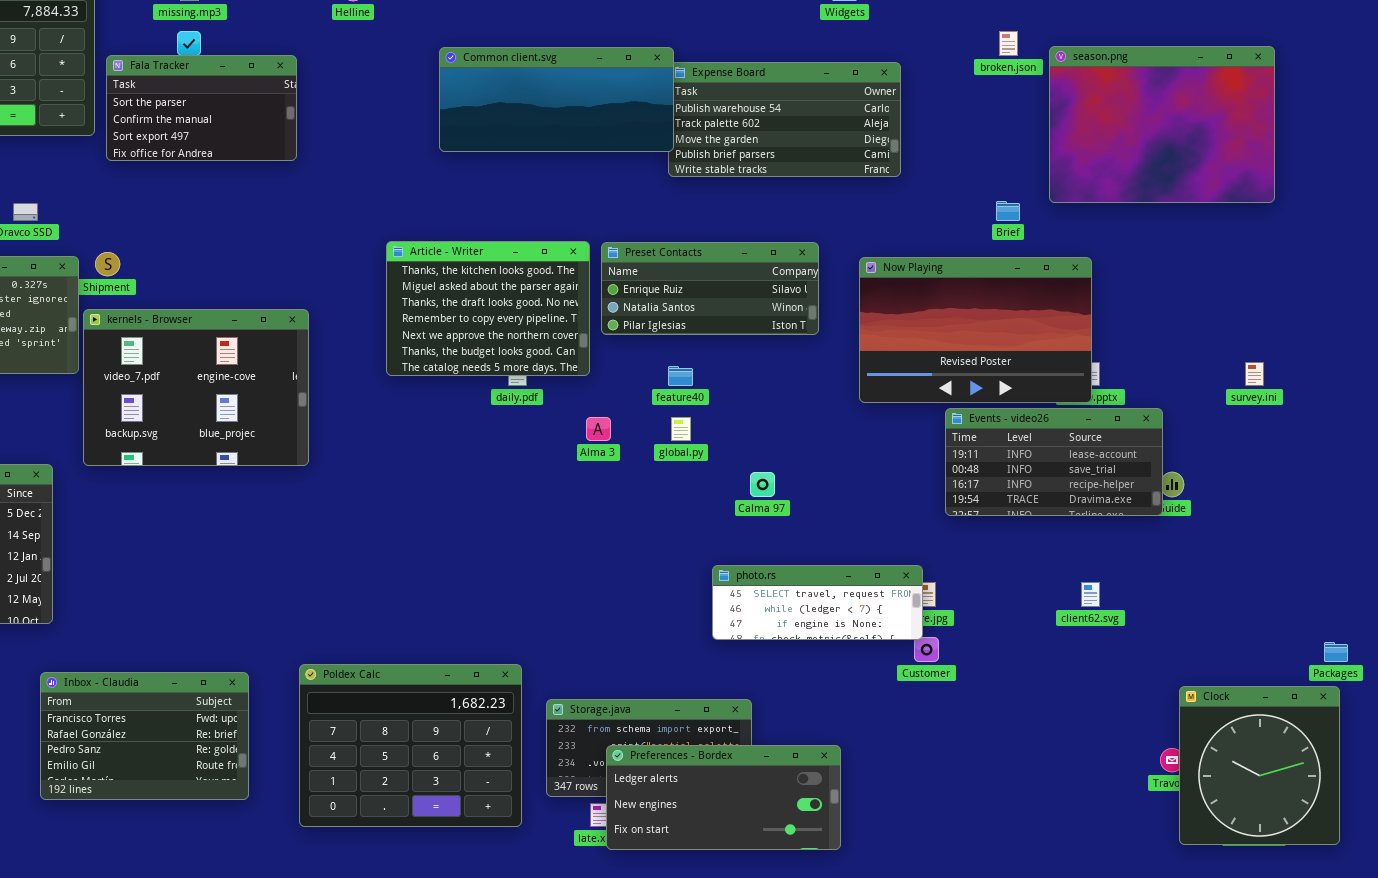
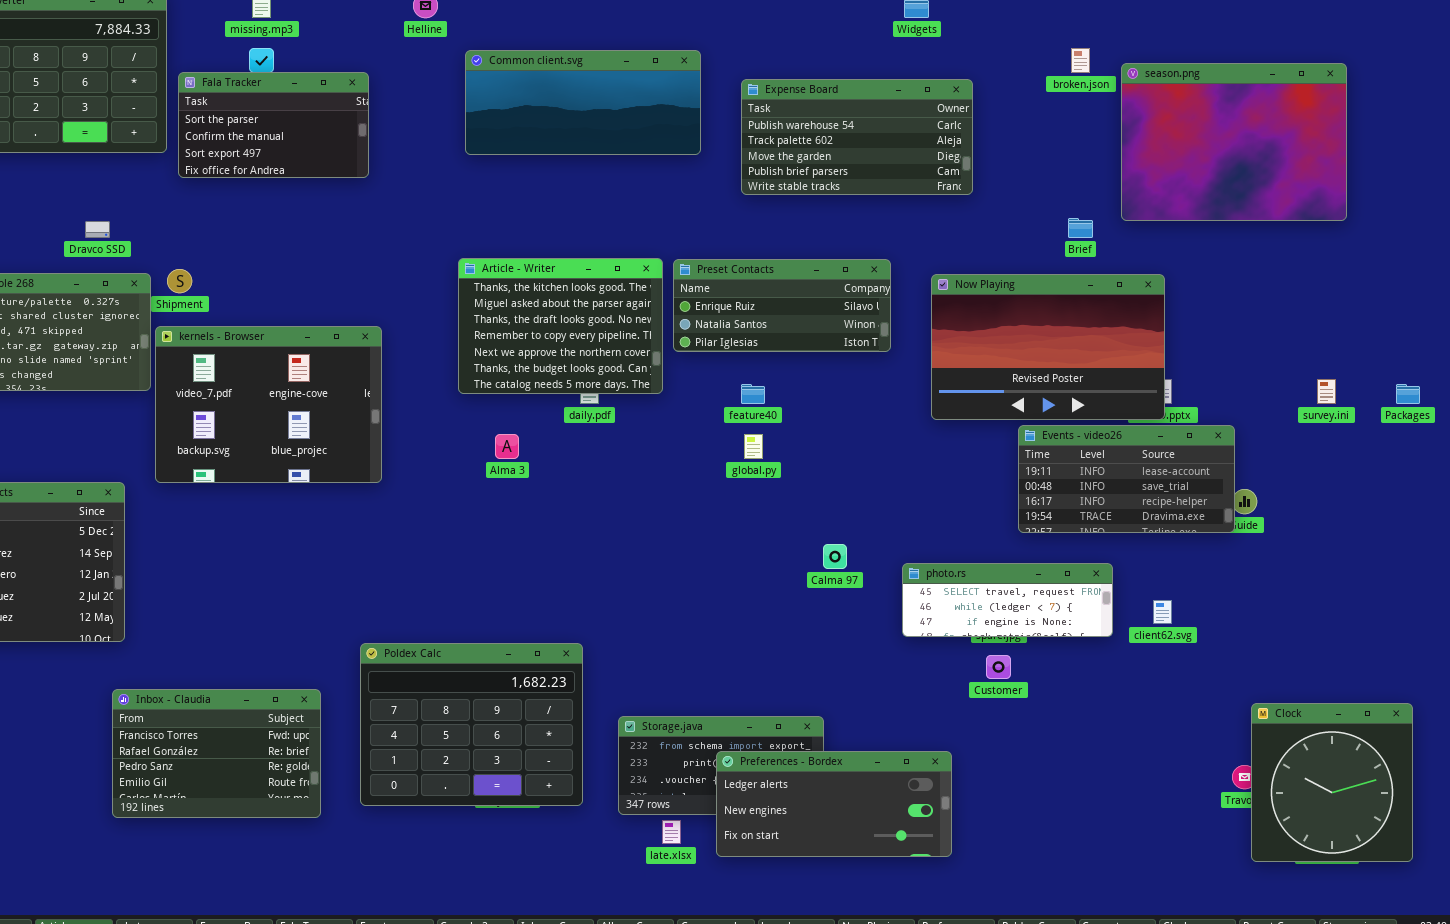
Common client.svg: [439,47,674,152] -> [465,50,701,155], moved
Alma 3: [586,417,611,441] -> [495,434,519,459], moved
Calma 97: [750,472,775,497] -> [823,544,847,569], moved
photo.rs: [712,565,923,640] -> [902,563,1113,637], moved
Packages: [1324,642,1348,662] -> [1396,384,1420,404], moved
Poldex Calc: [299,664,522,827] -> [360,643,583,806], moved
Preferences - Bordex: [606,745,841,850] -> [716,751,952,857], moved

